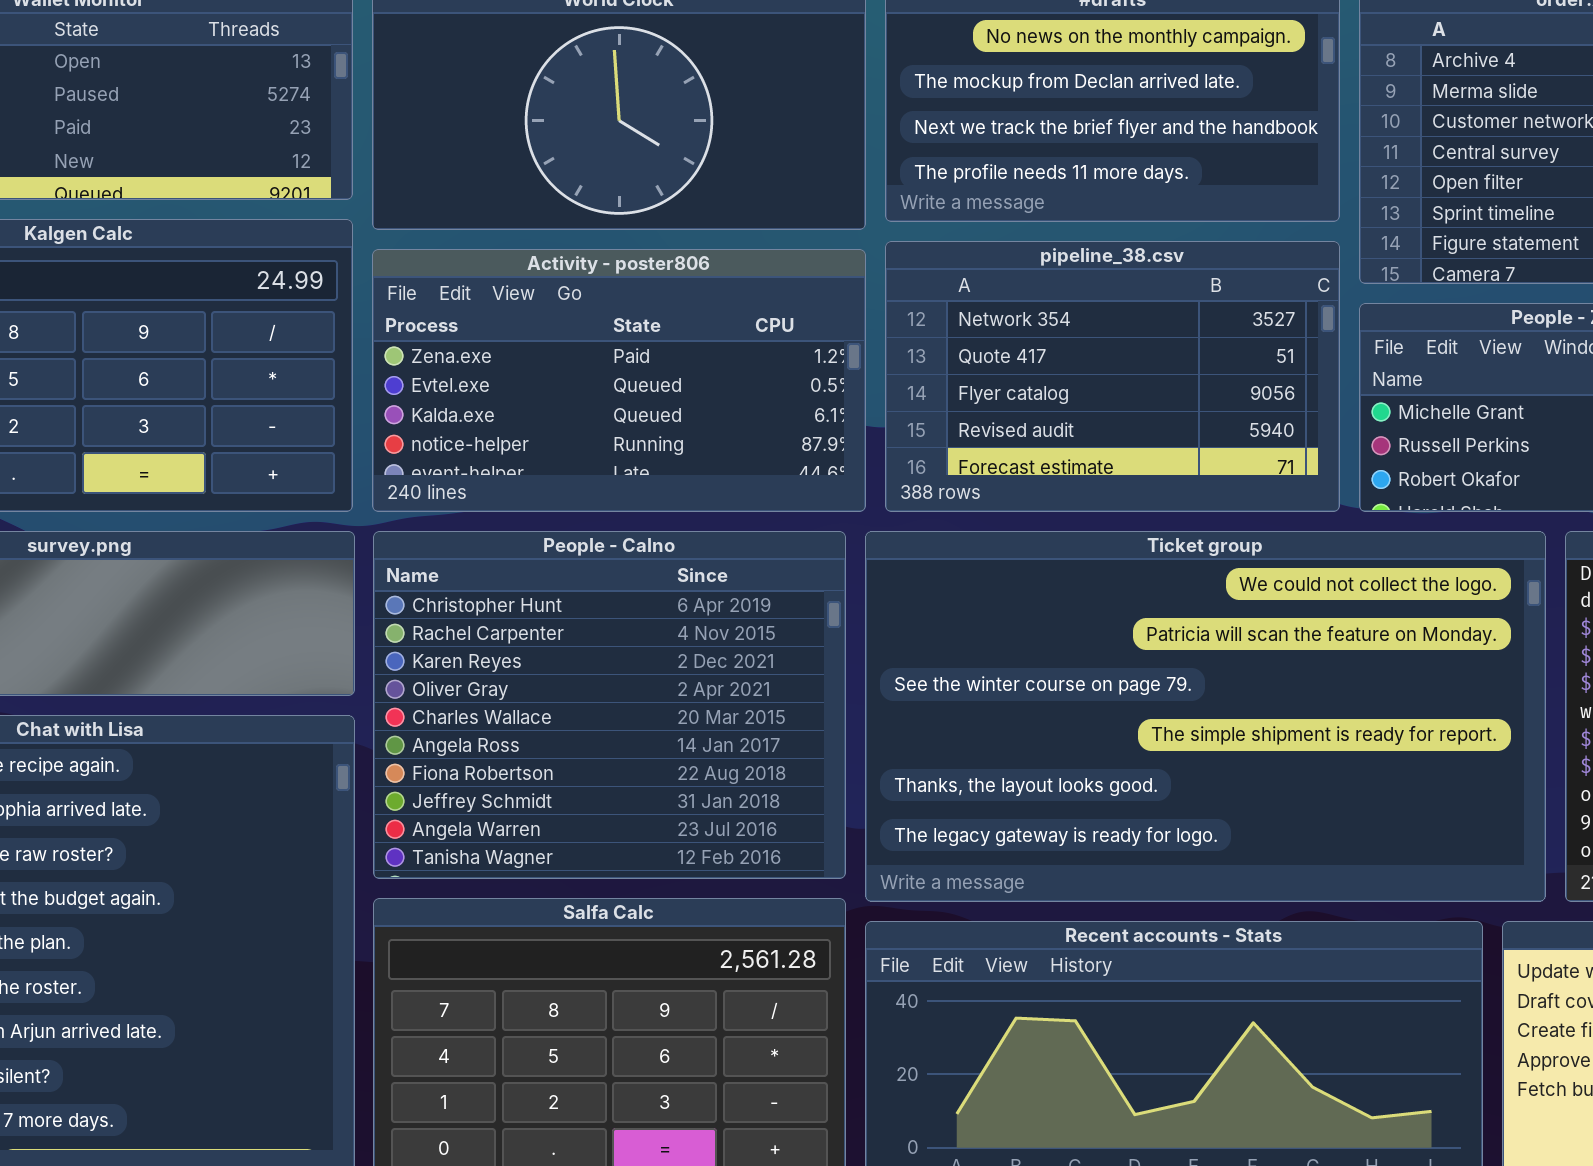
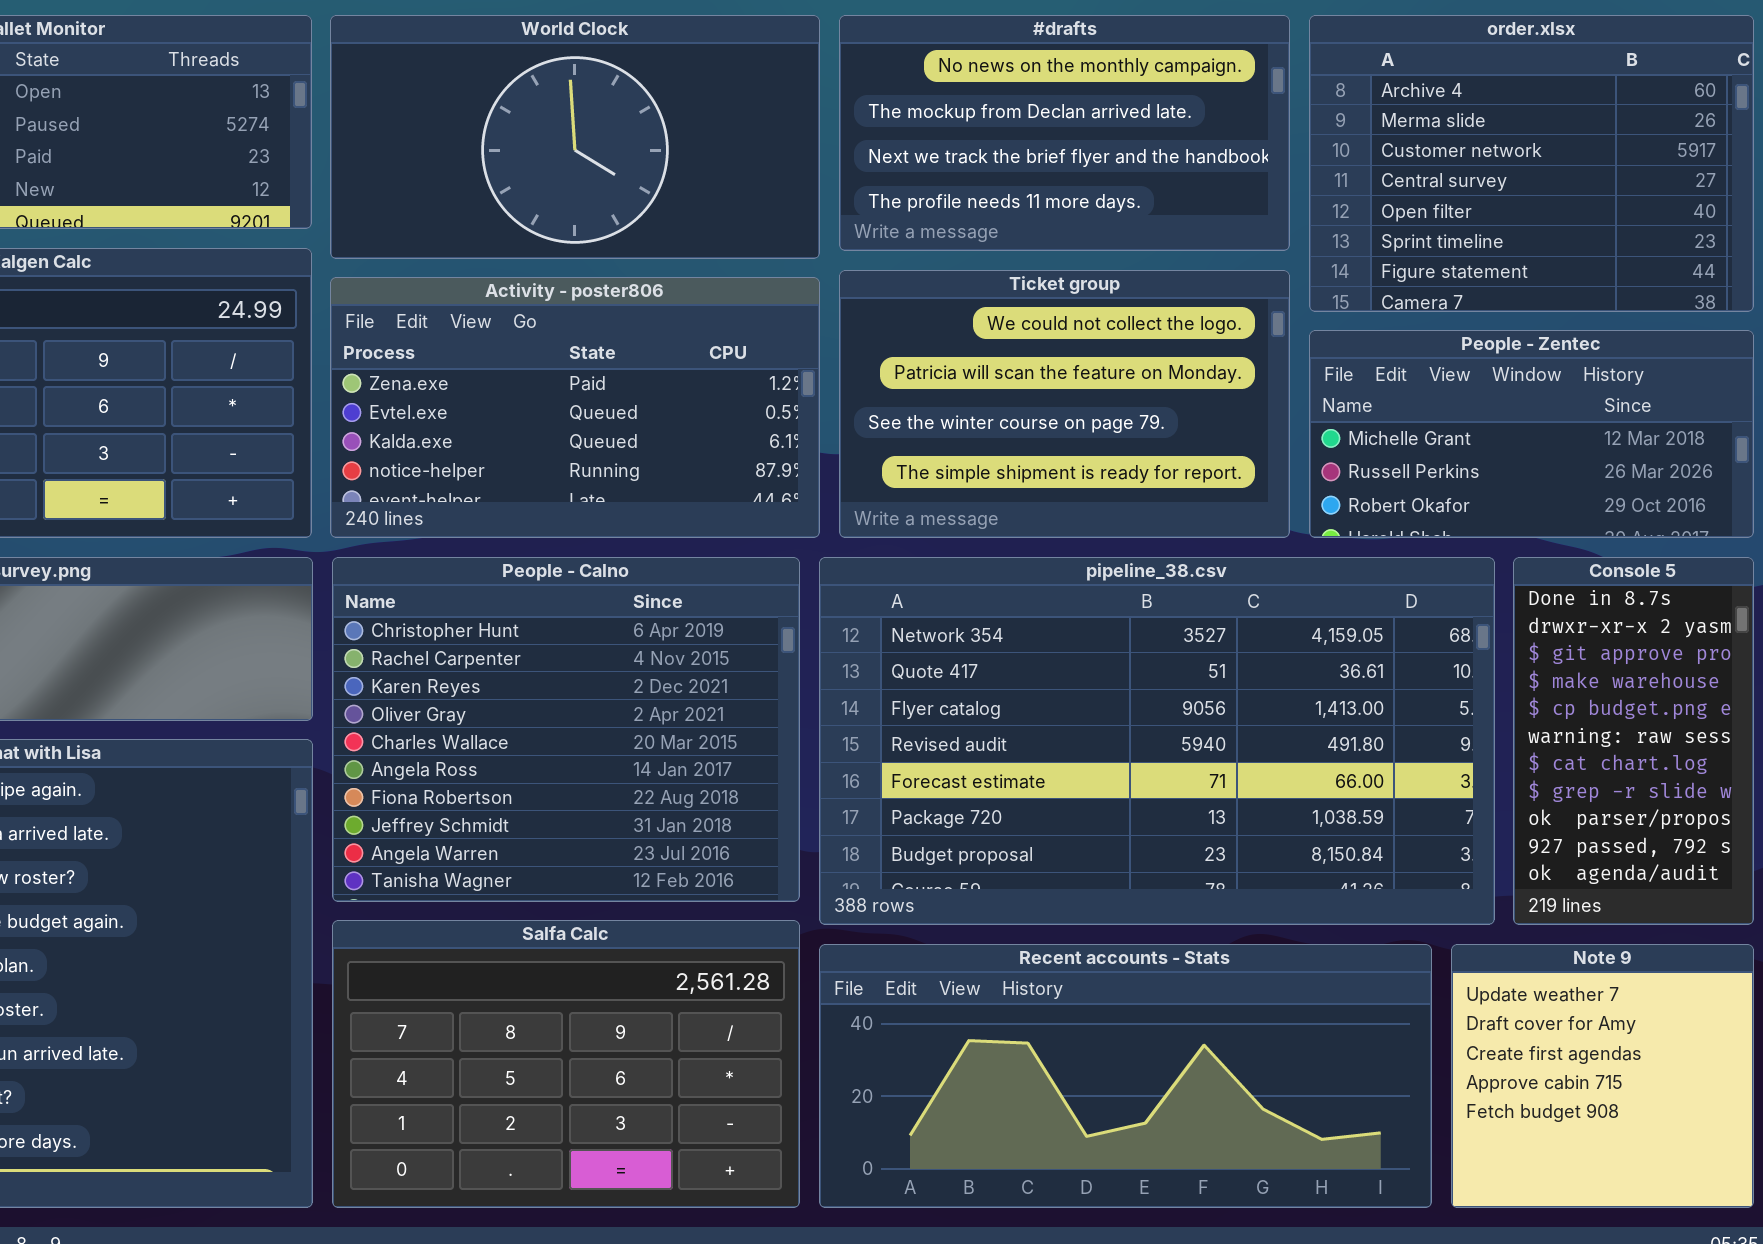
pipeline_38.csv: [885,241,1340,512] -> [819,557,1495,925], moved, resized
Ticket group: [865,531,1546,902] -> [839,270,1290,538], moved, resized

